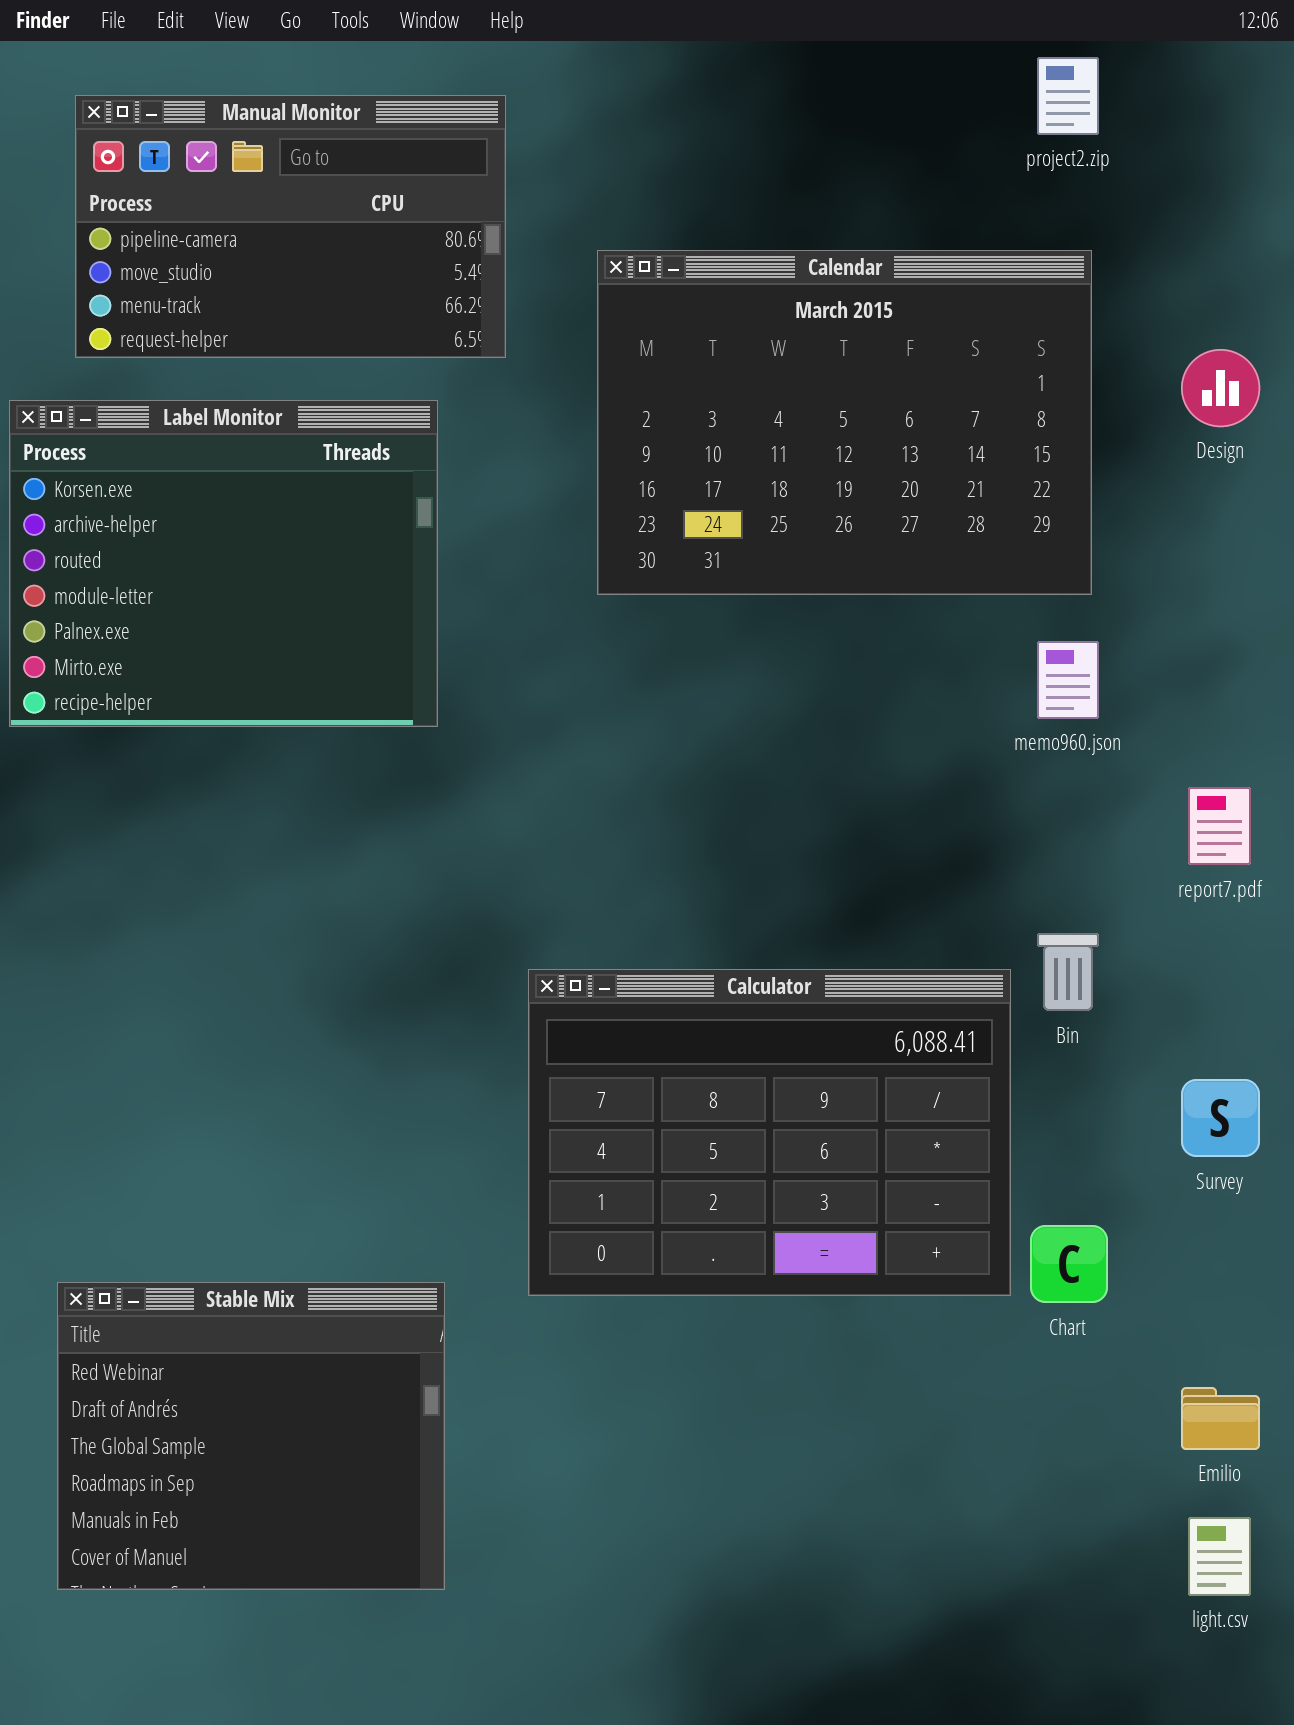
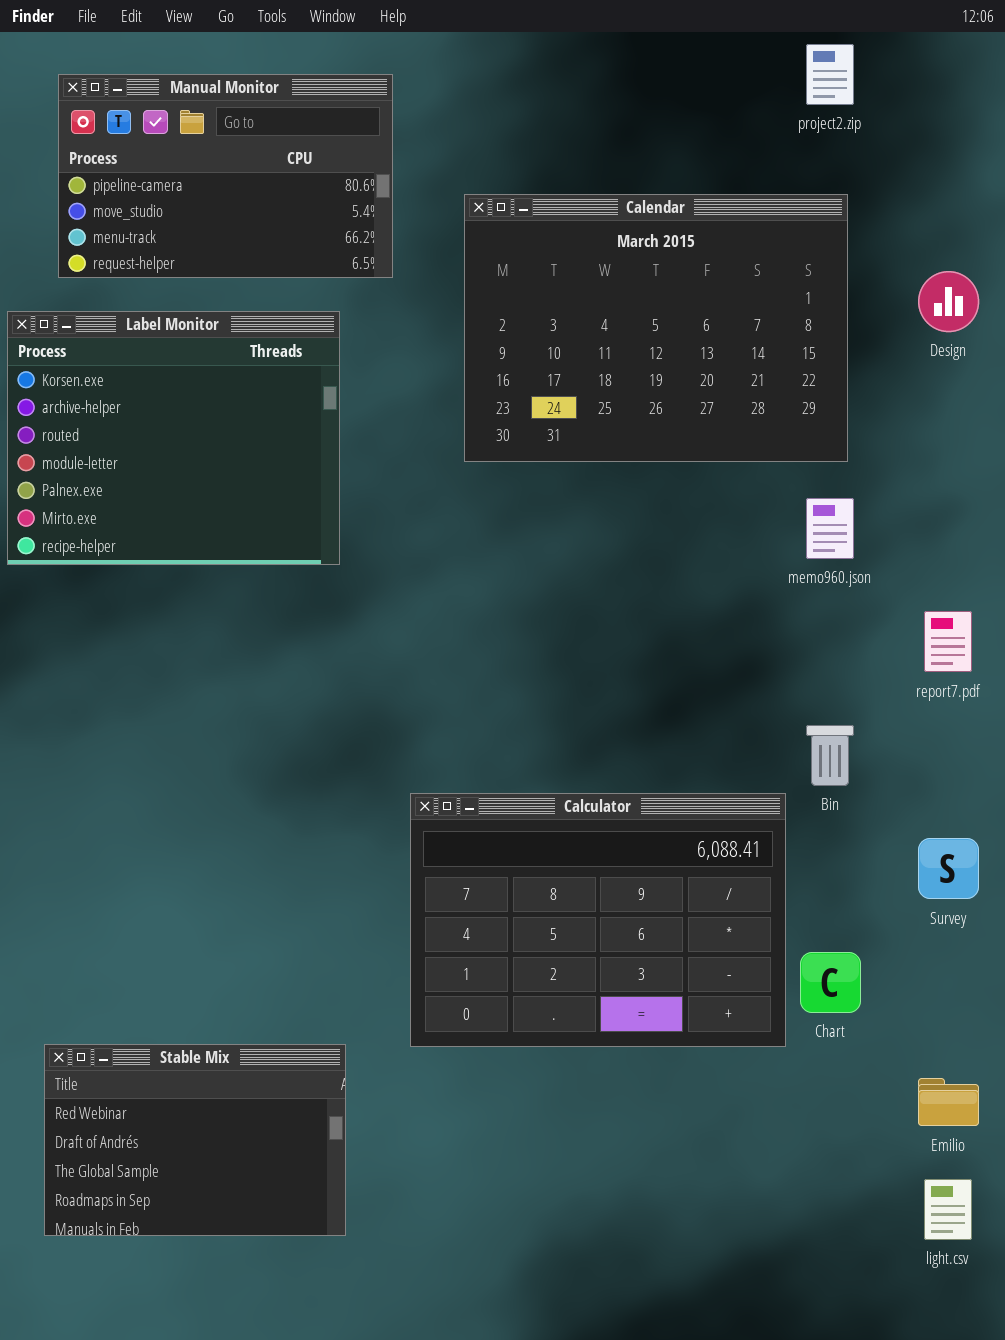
Calculator: [528,969,1011,1296] -> [410,793,786,1047], moved
Stable Mix: [57,1282,445,1590] -> [44,1044,346,1236], resized

